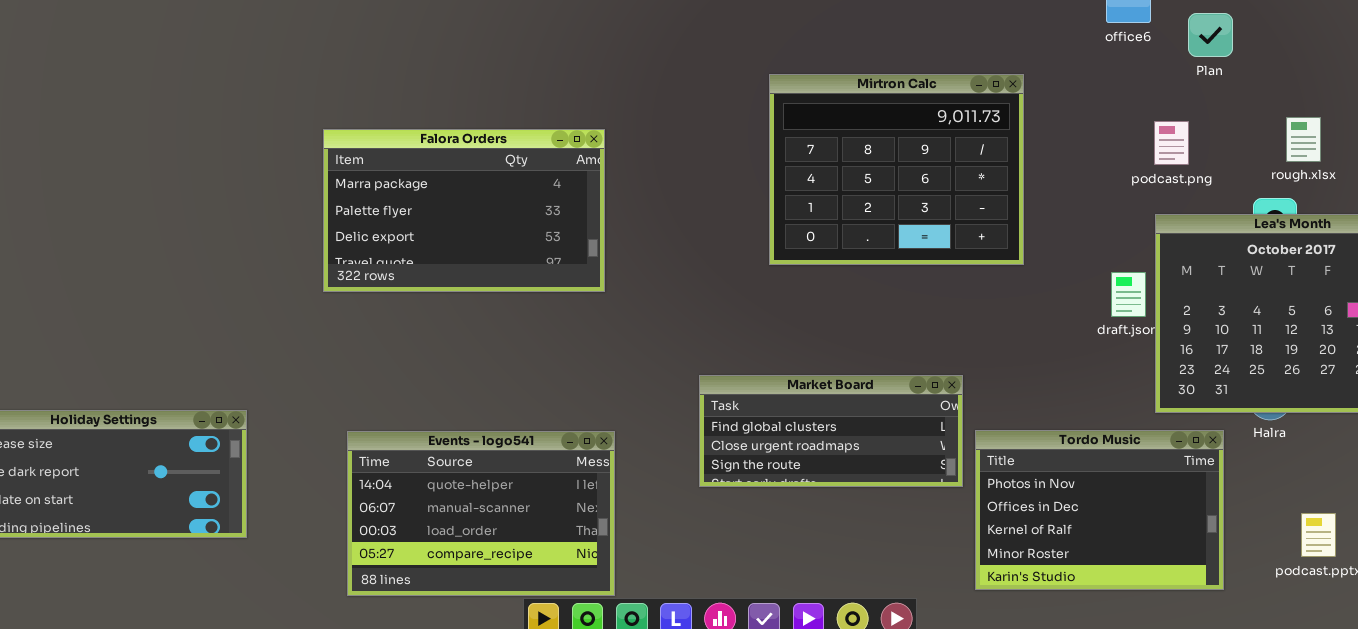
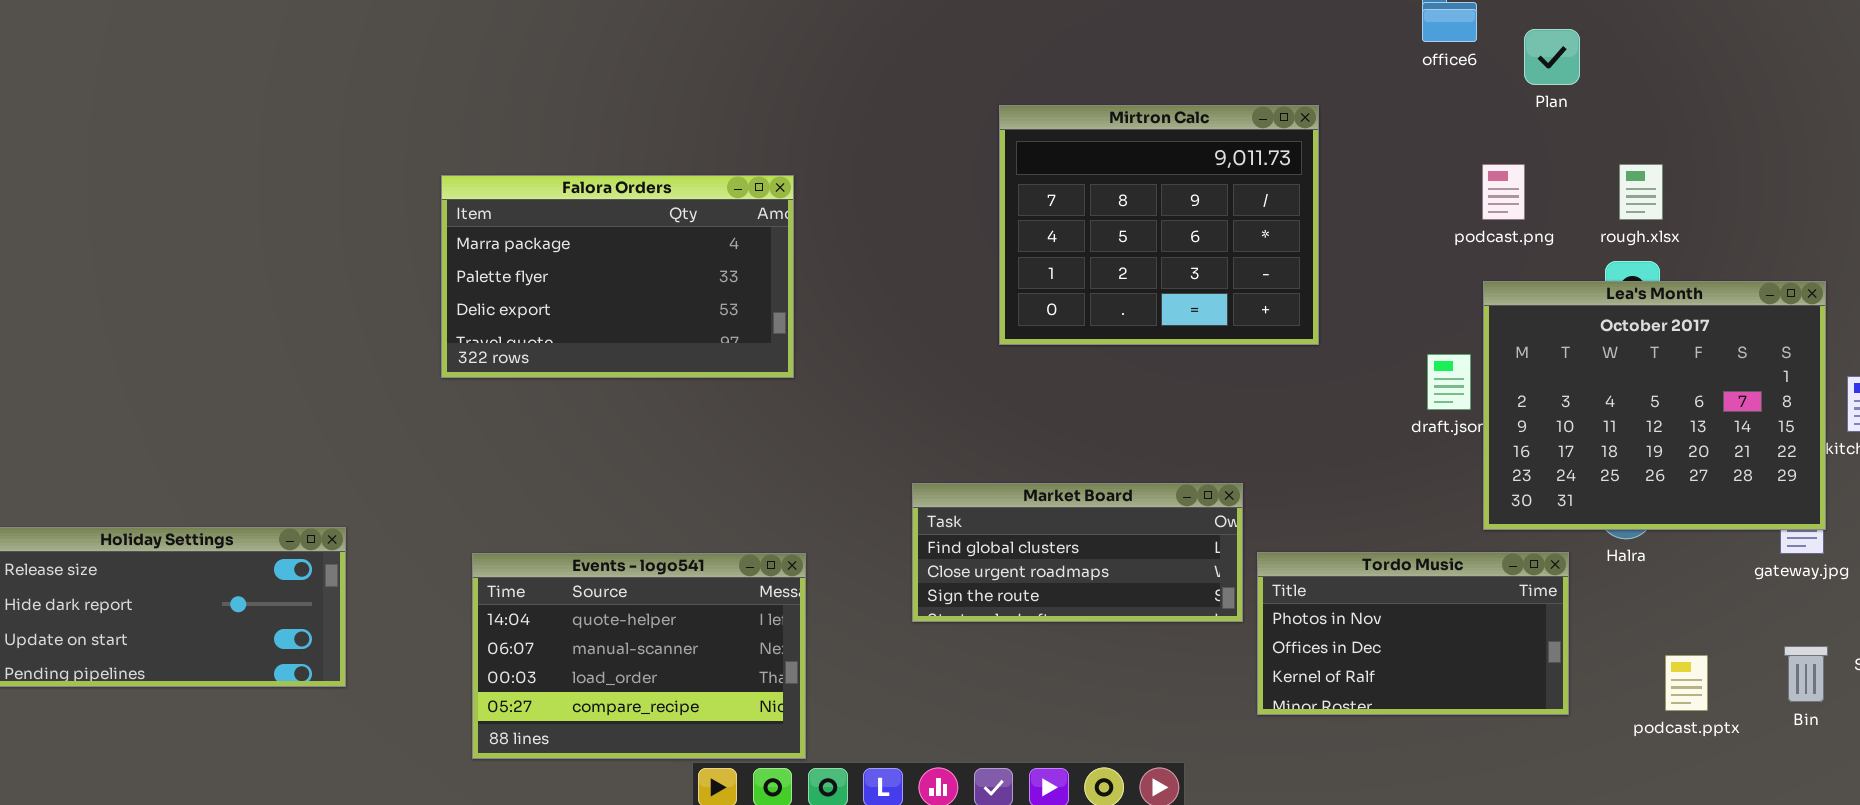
rough.xlsx: [1286,117,1321,162] -> [1619,164,1663,220], moved
Tordo Music: [975,430,1224,590] -> [1257,552,1569,715], resized

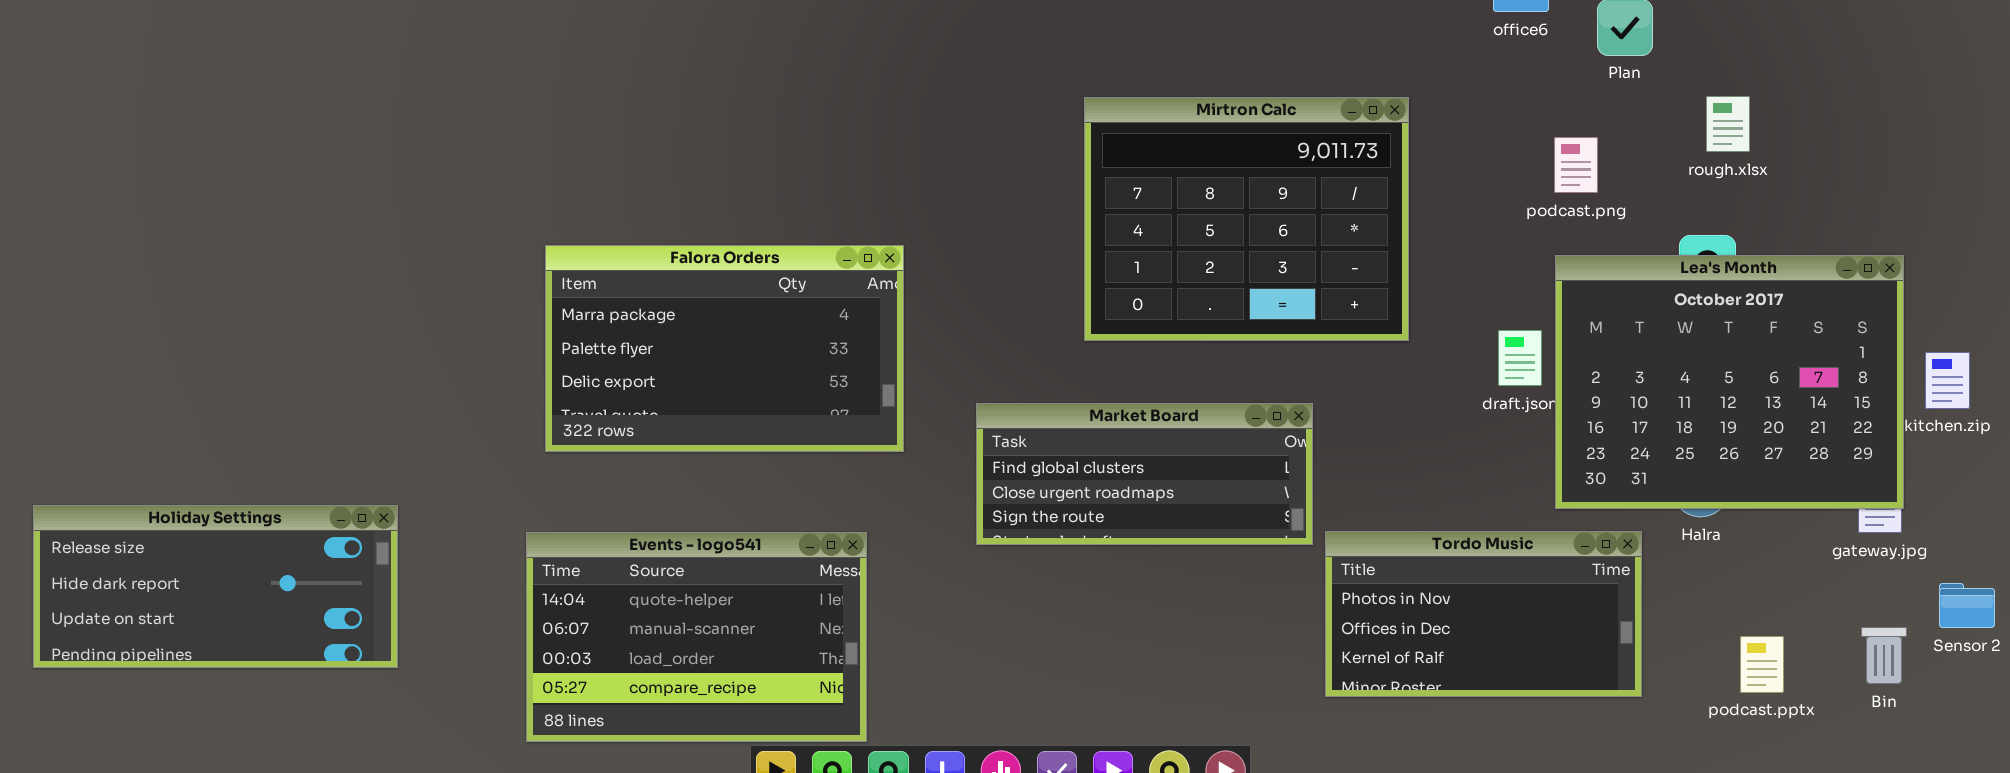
Mirtron Calc: [999,105,1319,345] -> [1084,97,1409,341], moved
rough.xlsx: [1619,164,1663,220] -> [1706,96,1750,152], moved
Falora Orders: [441,175,794,378] -> [545,245,904,452], moved
Market Board: [912,483,1243,622] -> [976,403,1313,545], moved

